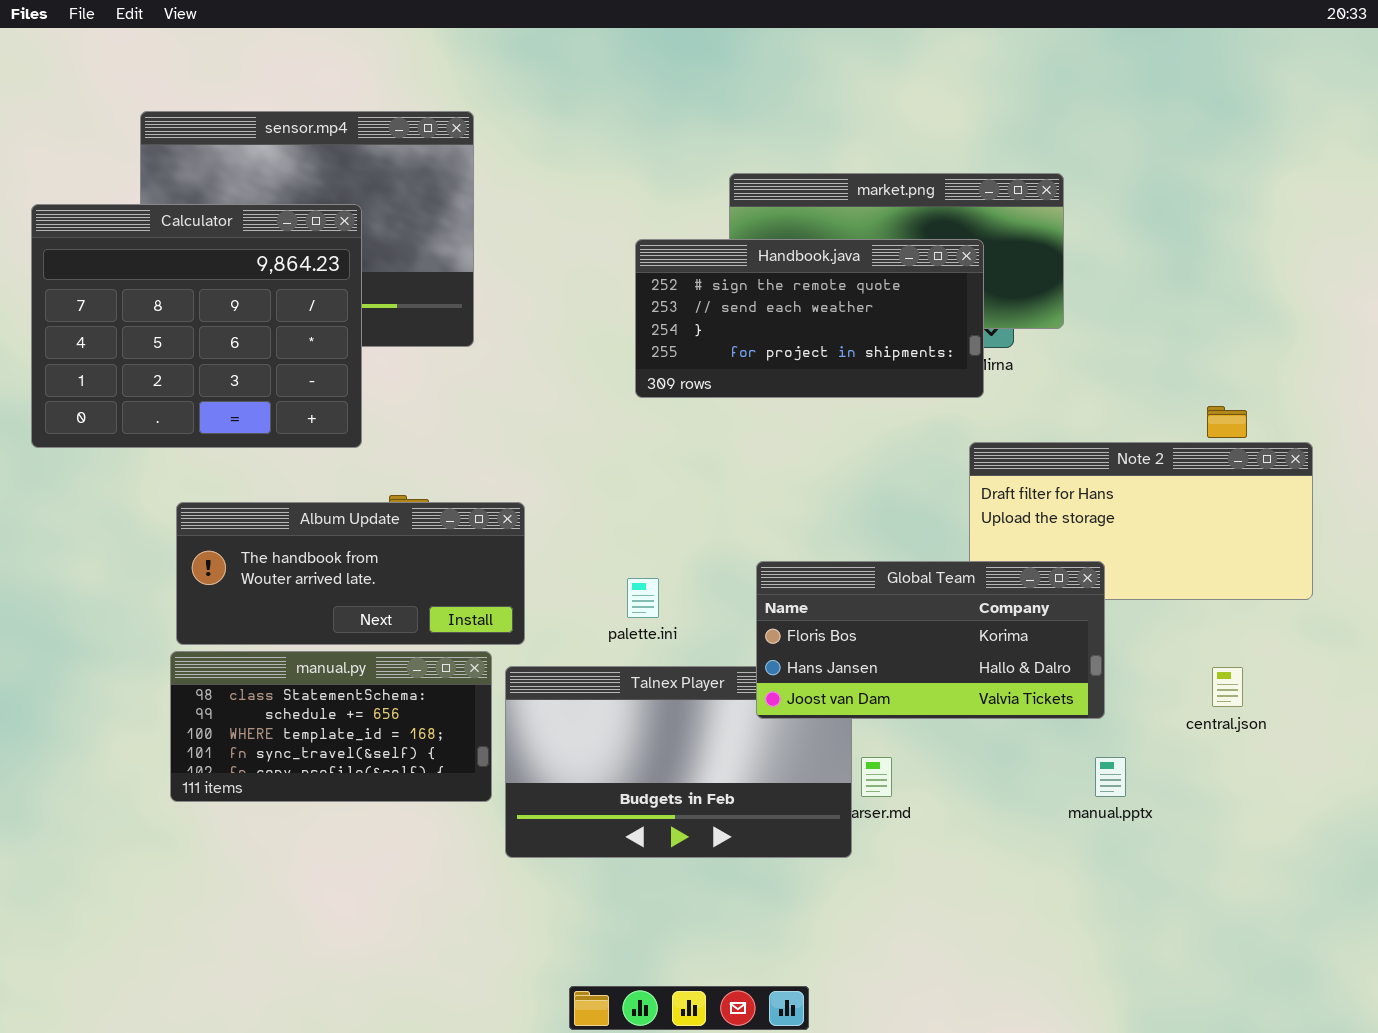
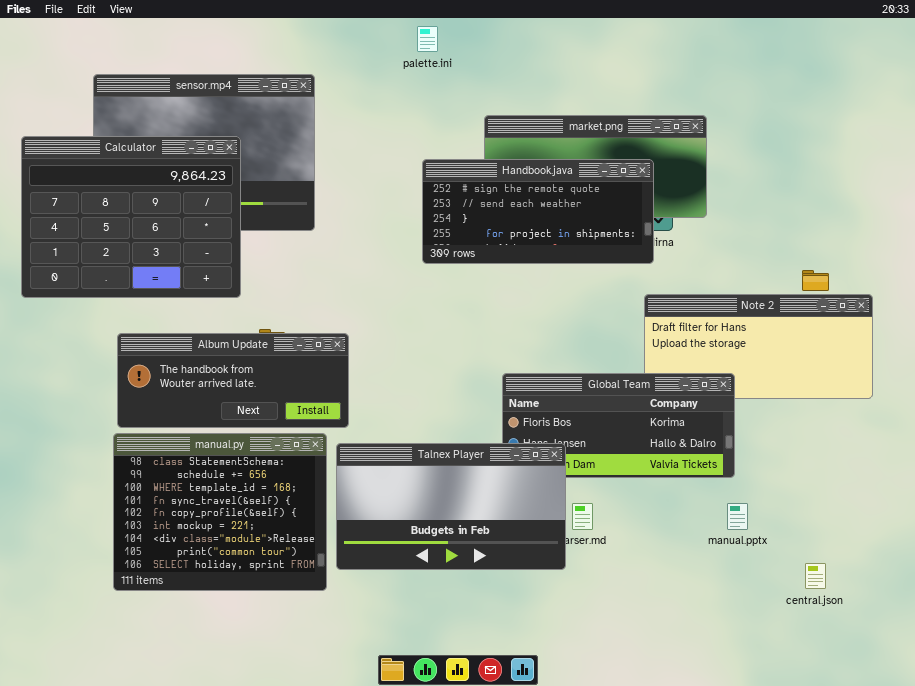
palette.ini: [627,578,659,618] -> [417,26,438,52], moved
manual.py: [170,651,492,802] -> [113,433,327,591], resized
Talnex Player: [505,666,852,858] -> [336,443,566,570], raised
central.json: [1212,667,1243,707] -> [805,563,826,589], moved

